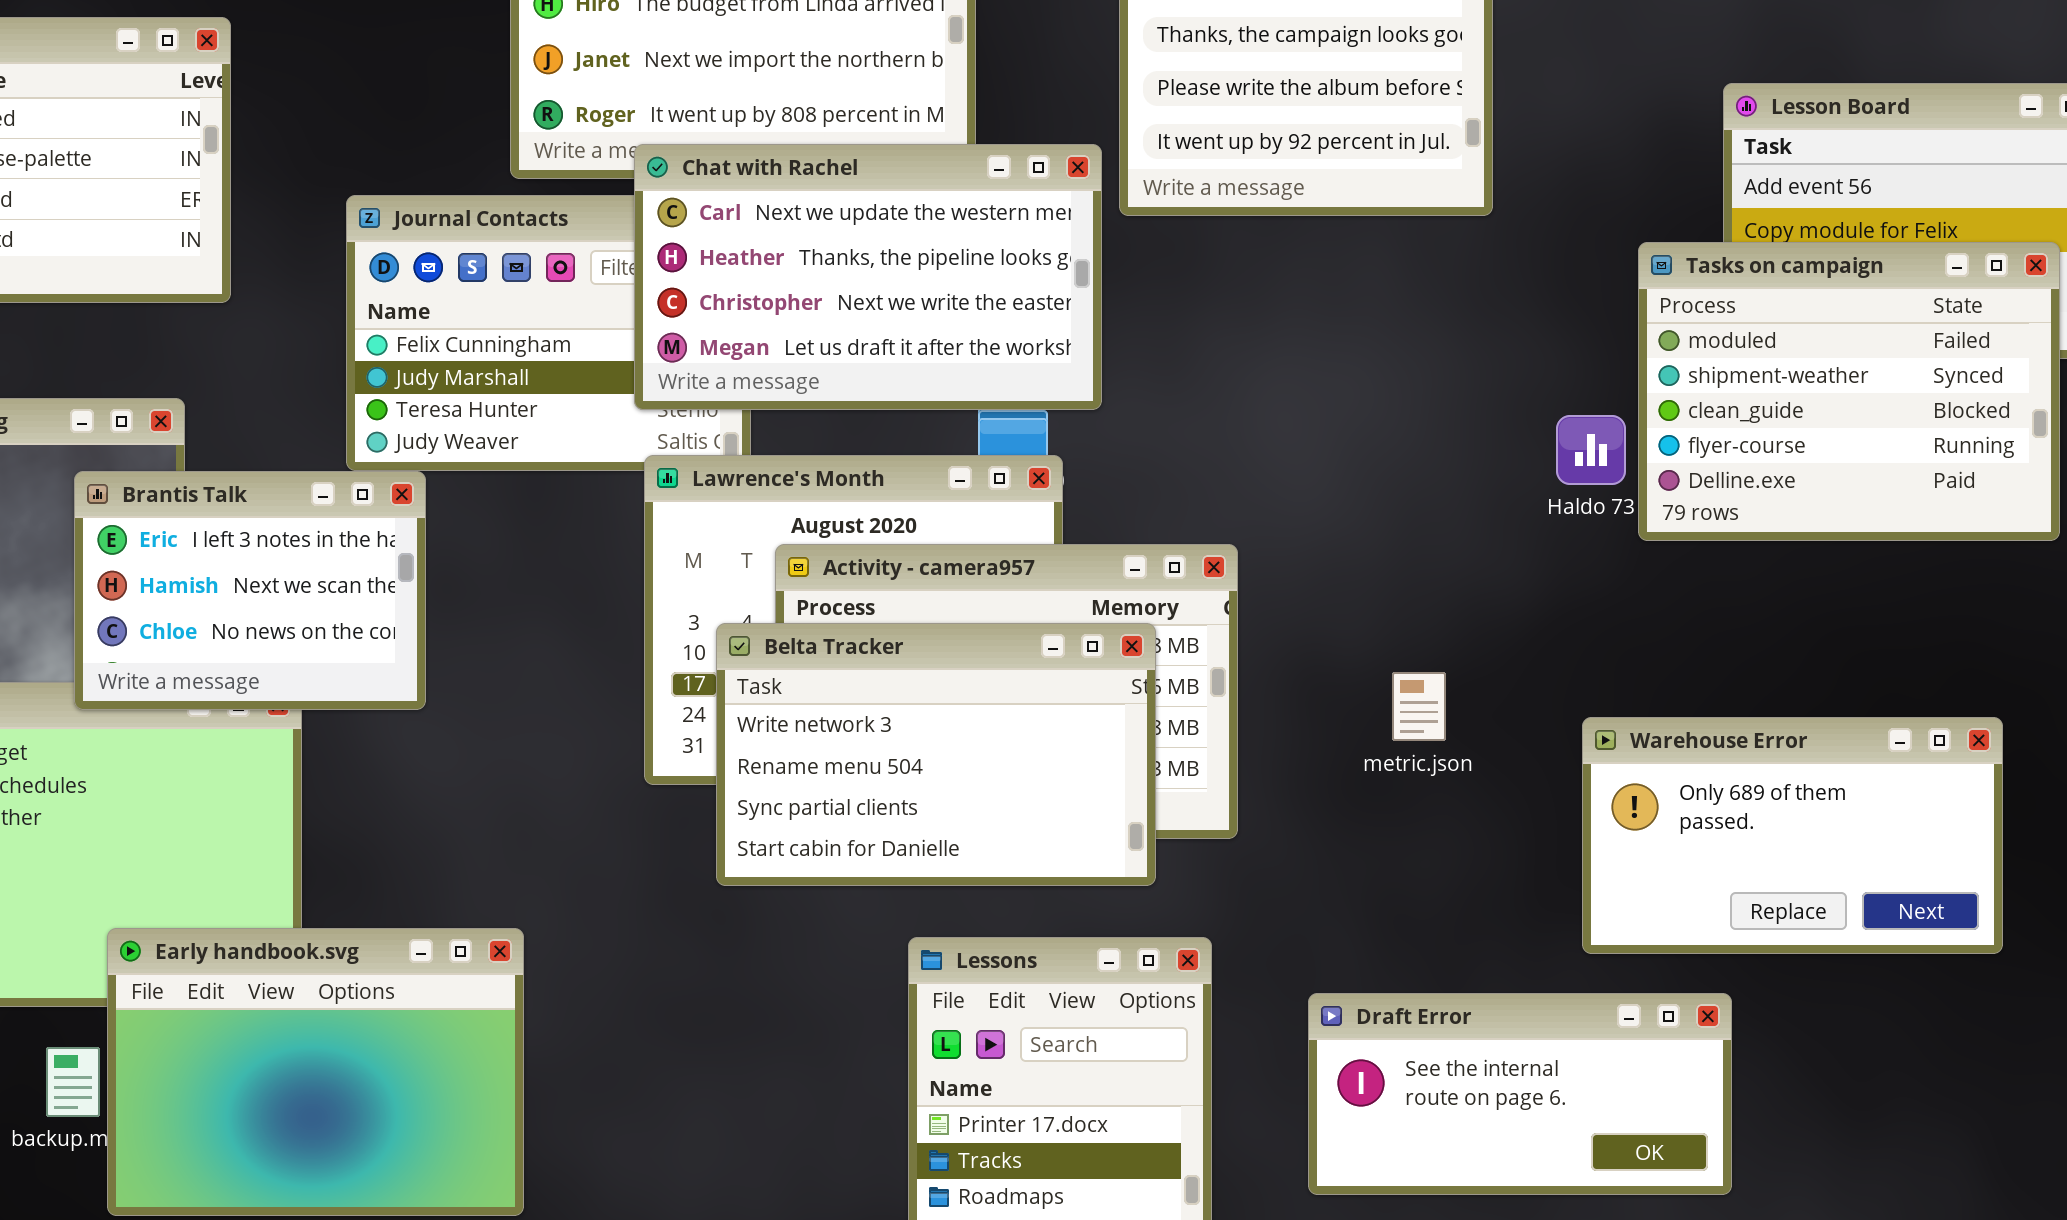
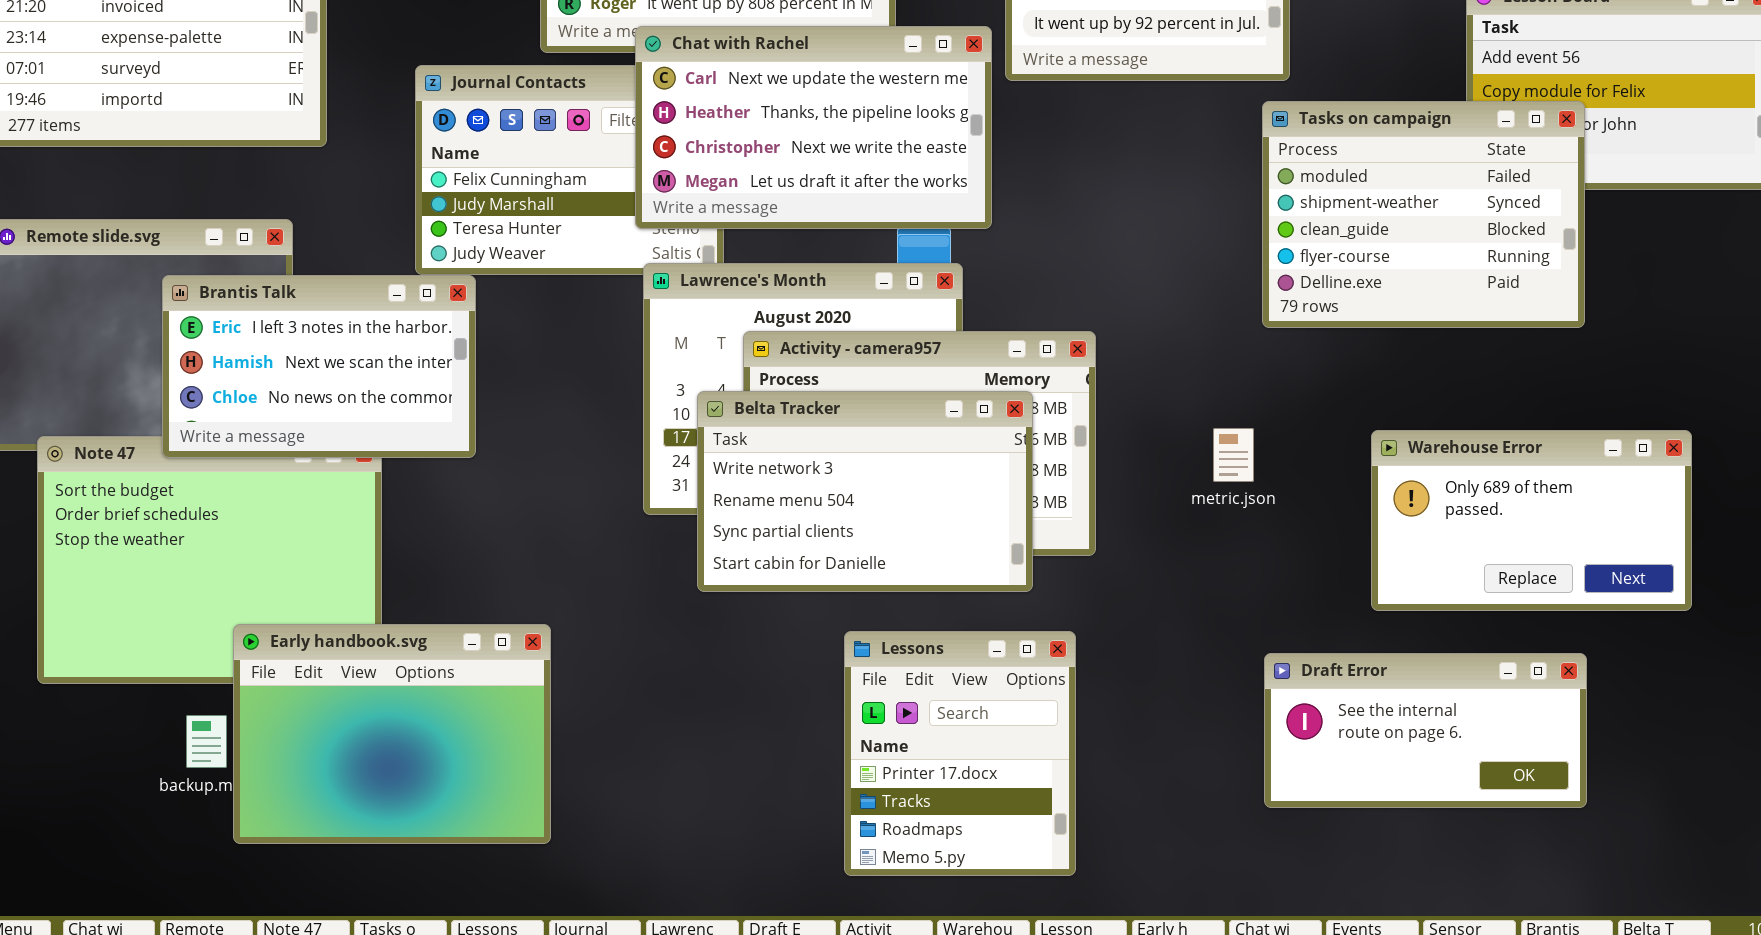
Tasks on campaign: [1638,242,2060,541] -> [1262,101,1585,328], moved
Brantis Talk: [74,471,426,710] -> [162,275,476,458], resized
Warehouse Error: [1582,717,2003,954] -> [1371,430,1692,611], moved
Draft Error: [1308,993,1732,1195] -> [1264,653,1587,808], moved

